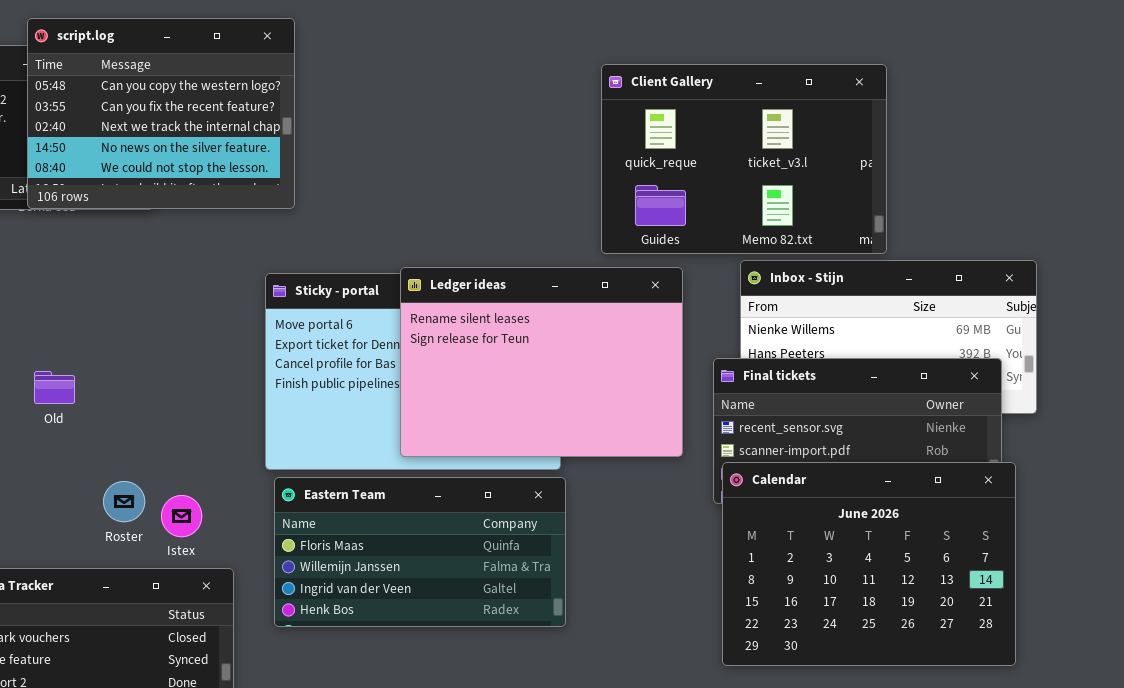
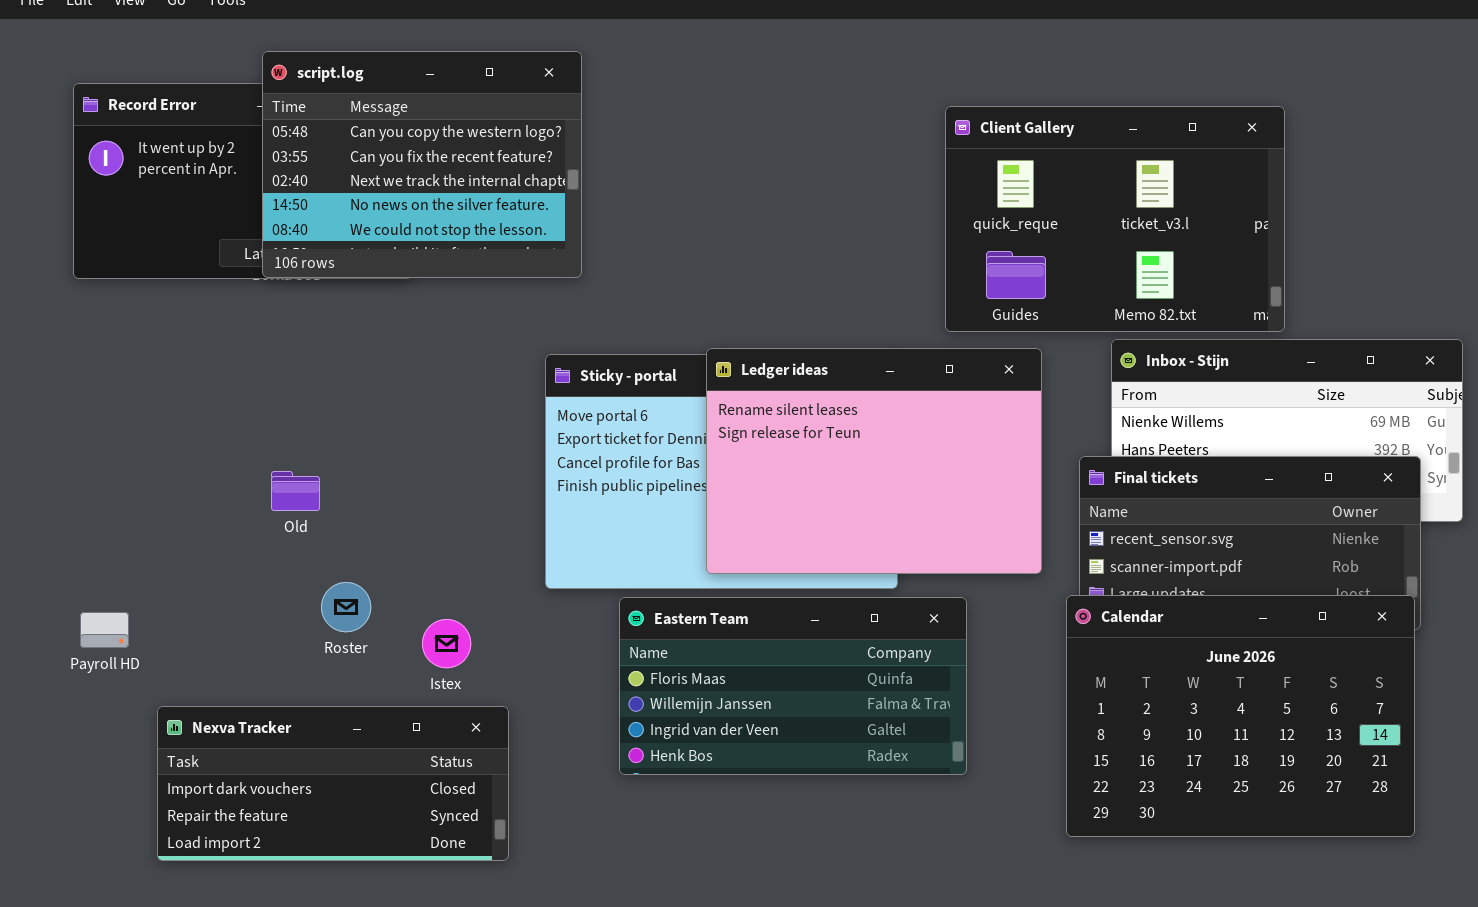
Calendar: [722,462,1016,666] -> [1066,595,1415,837], moved
Eastern Team: [274,477,566,627] -> [619,597,967,775], moved
Roster: [103,481,145,522] -> [321,582,371,632], moved

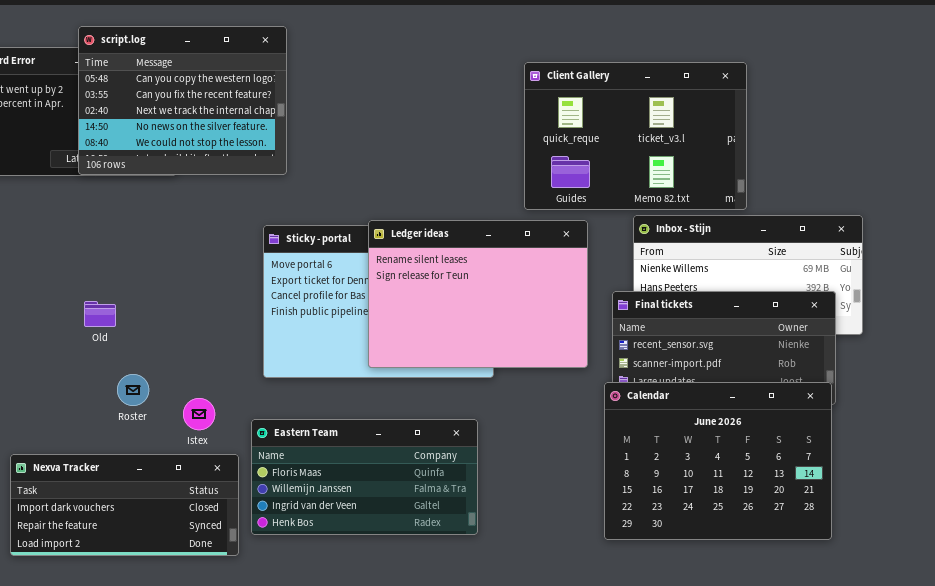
Eastern Team: [619,597,967,775] -> [251,419,478,535], moved

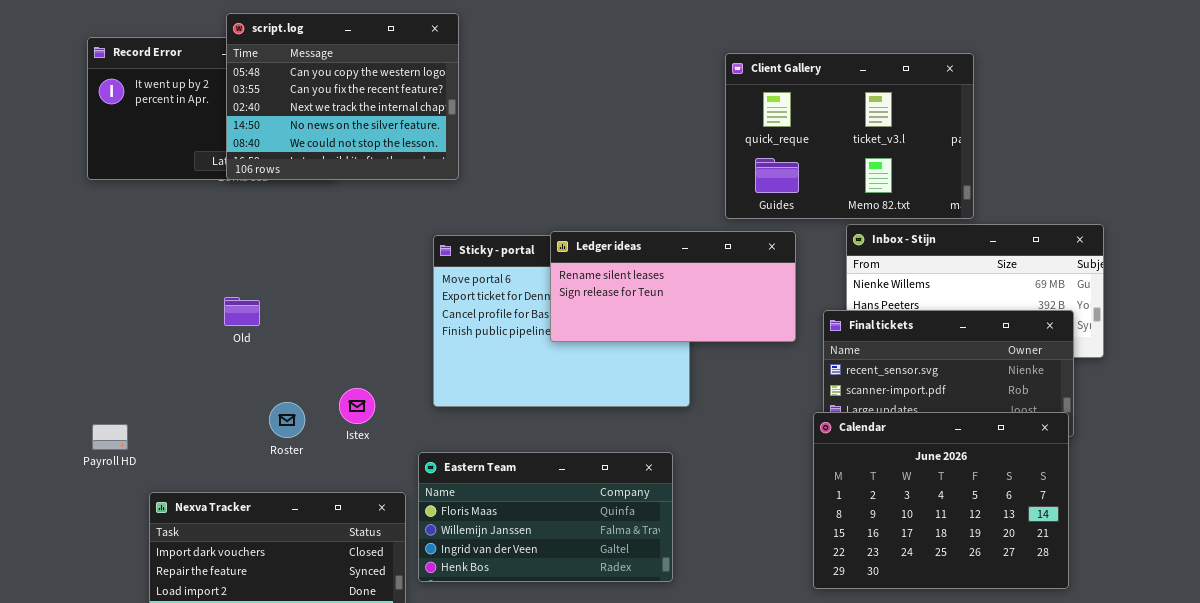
Ledger ideas: [368,220,588,368] -> [550,231,796,342], resized
Old: [84,301,116,327] -> [224,297,260,326], moved
Istex: [183,398,215,430] -> [339,388,375,424], moved

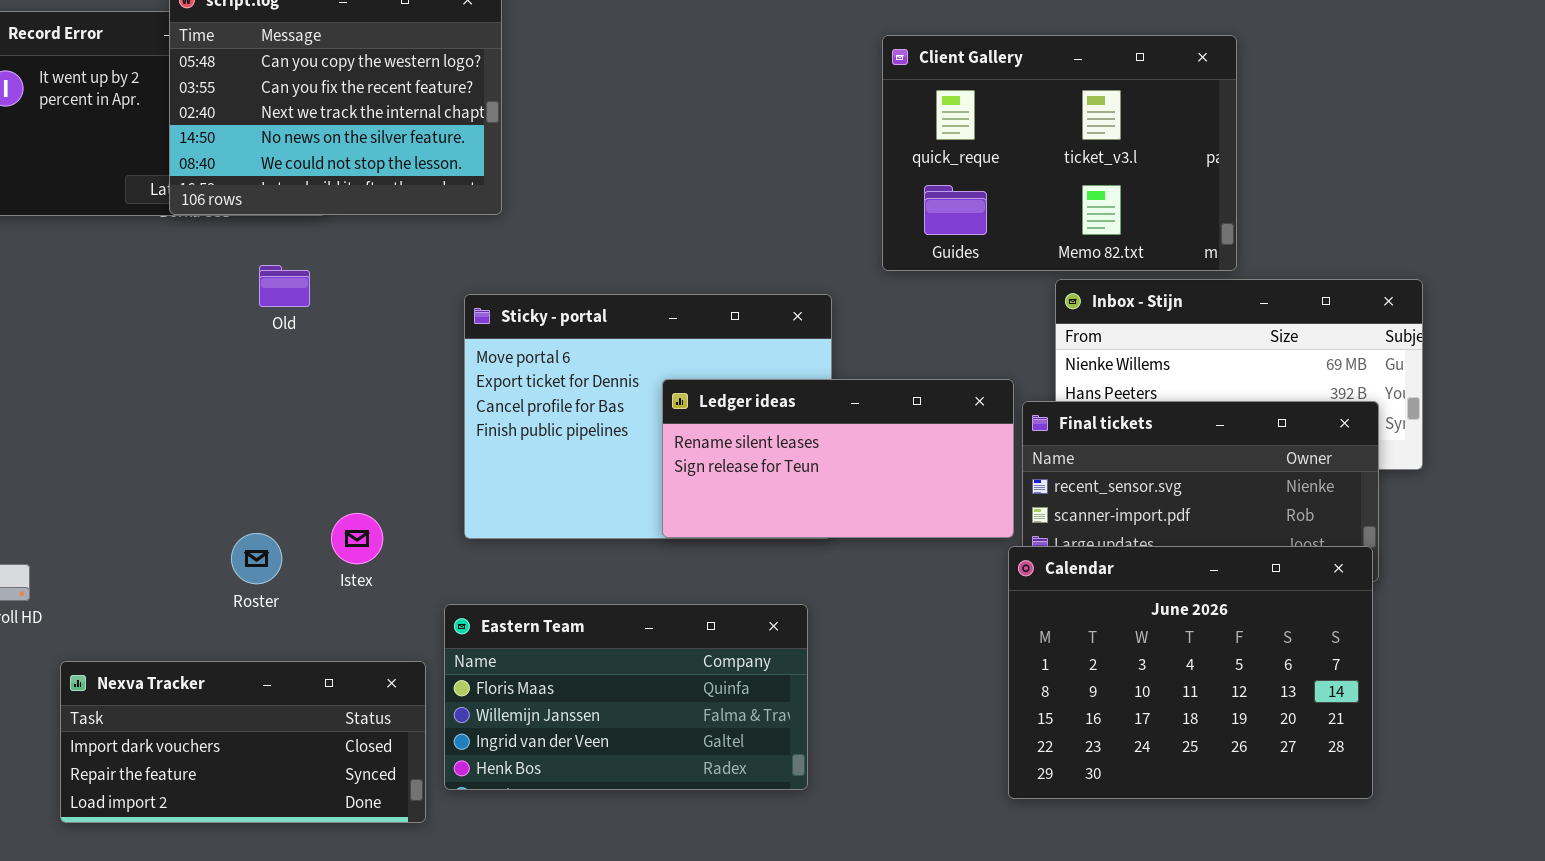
Ledger ideas: [550,231,796,342] -> [662,379,1014,538], moved
Old: [224,297,260,326] -> [259,265,310,307], moved

